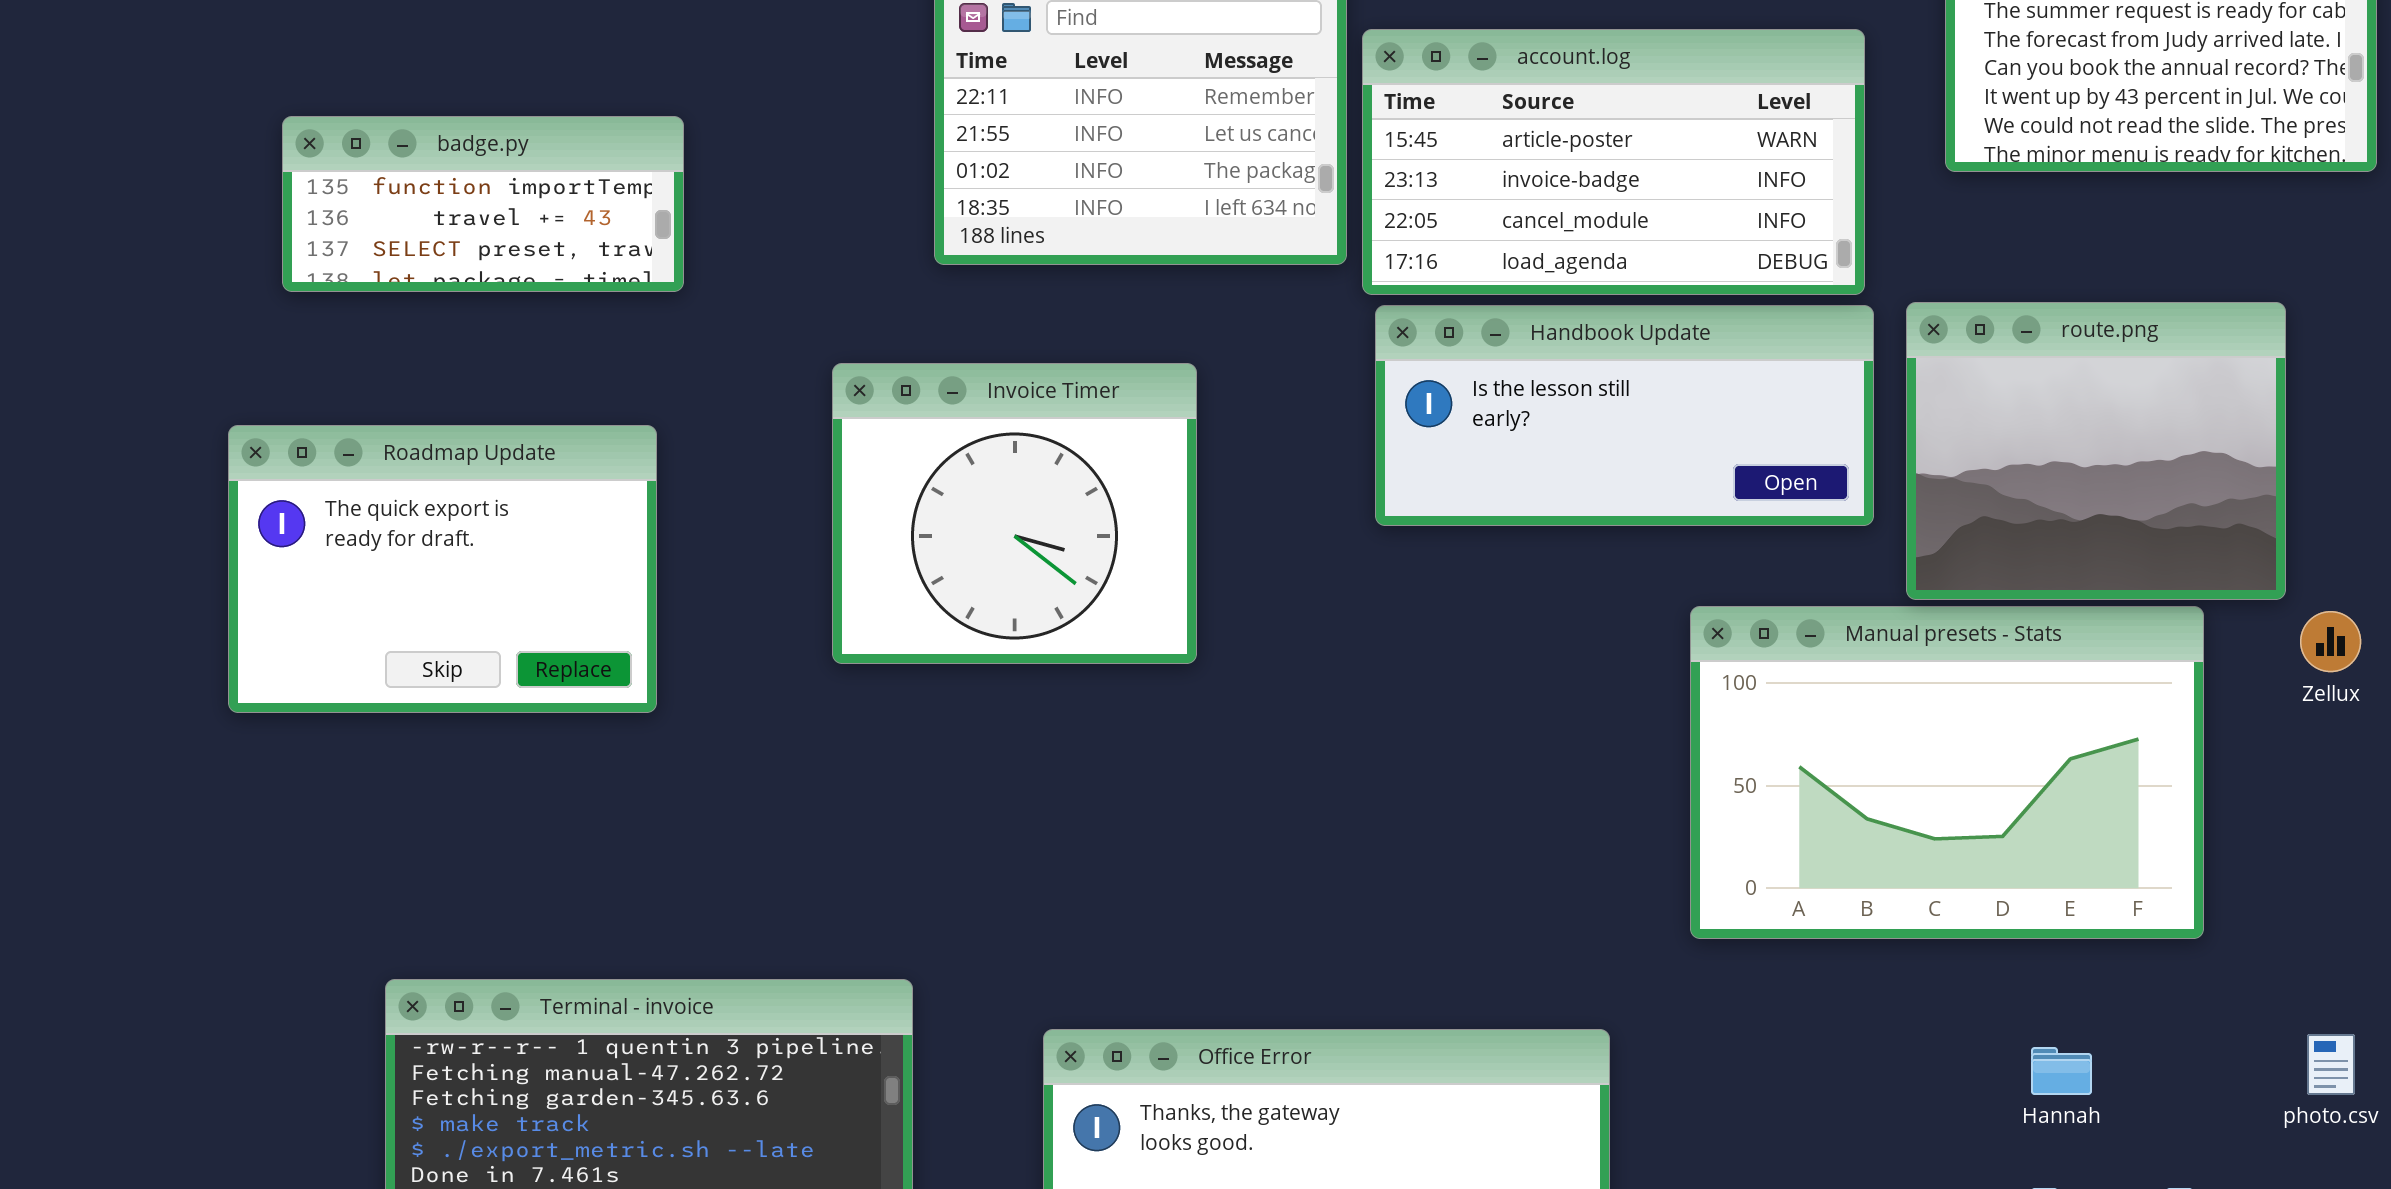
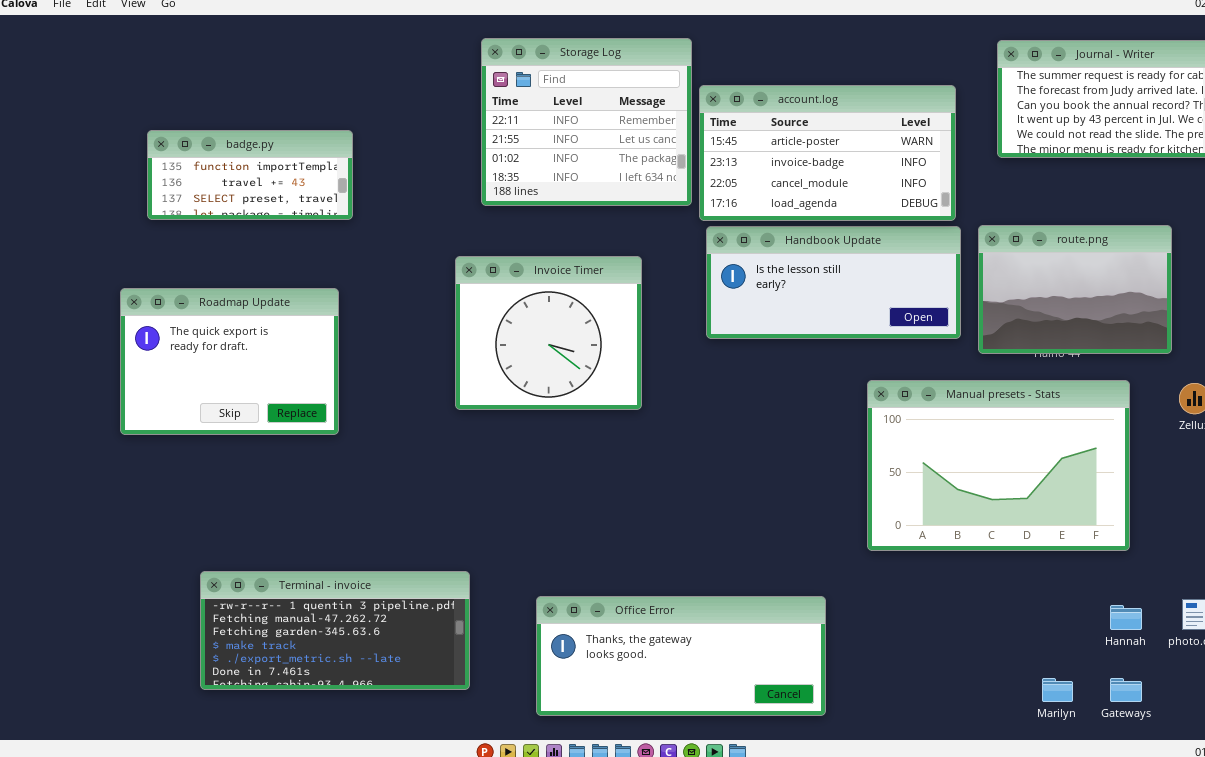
route.png: [1906,302,2286,600] -> [978,225,1172,354], resized
Invoice Timer: [832,363,1197,664] -> [455,256,642,410], moved
Hannah: [2031,1047,2092,1095] -> [1110,605,1142,630], moved

